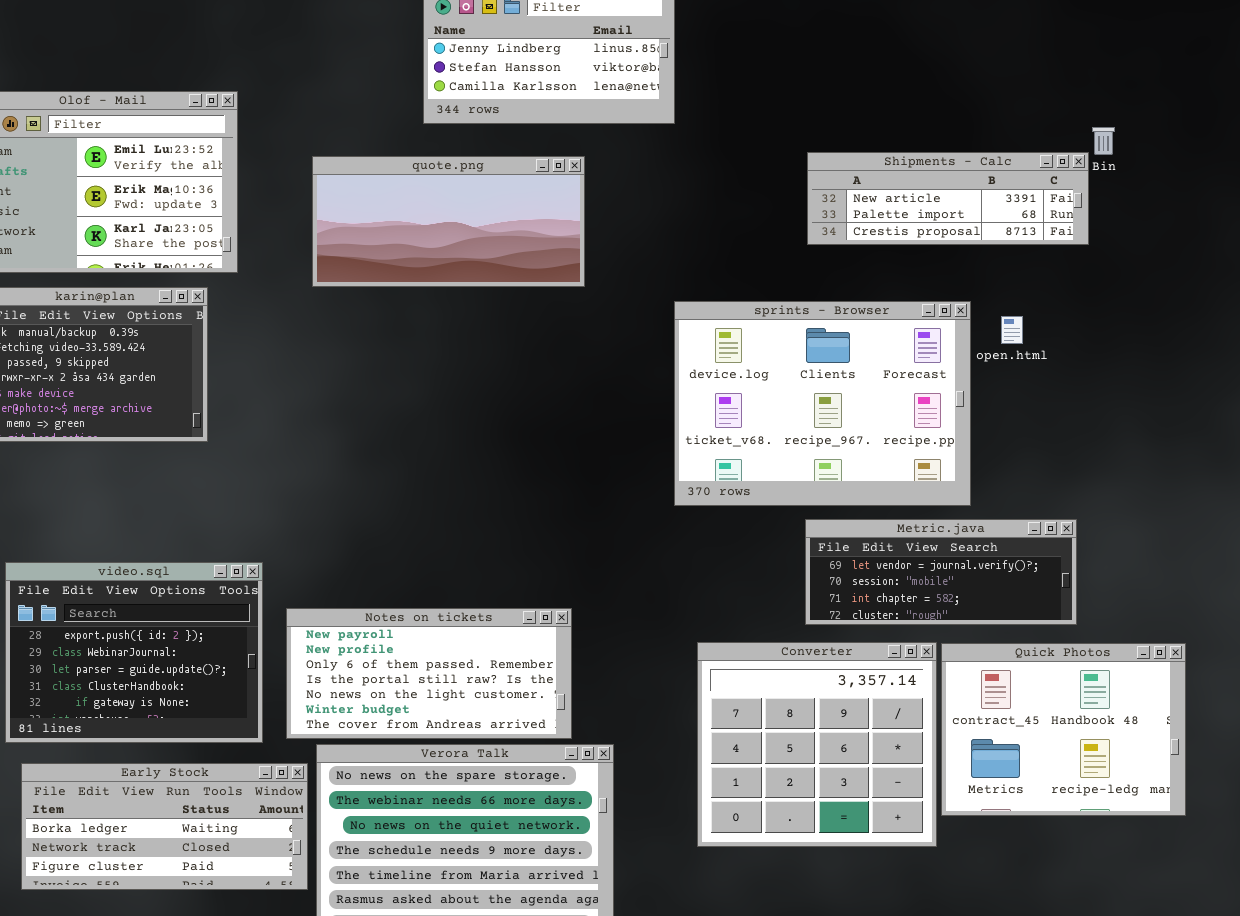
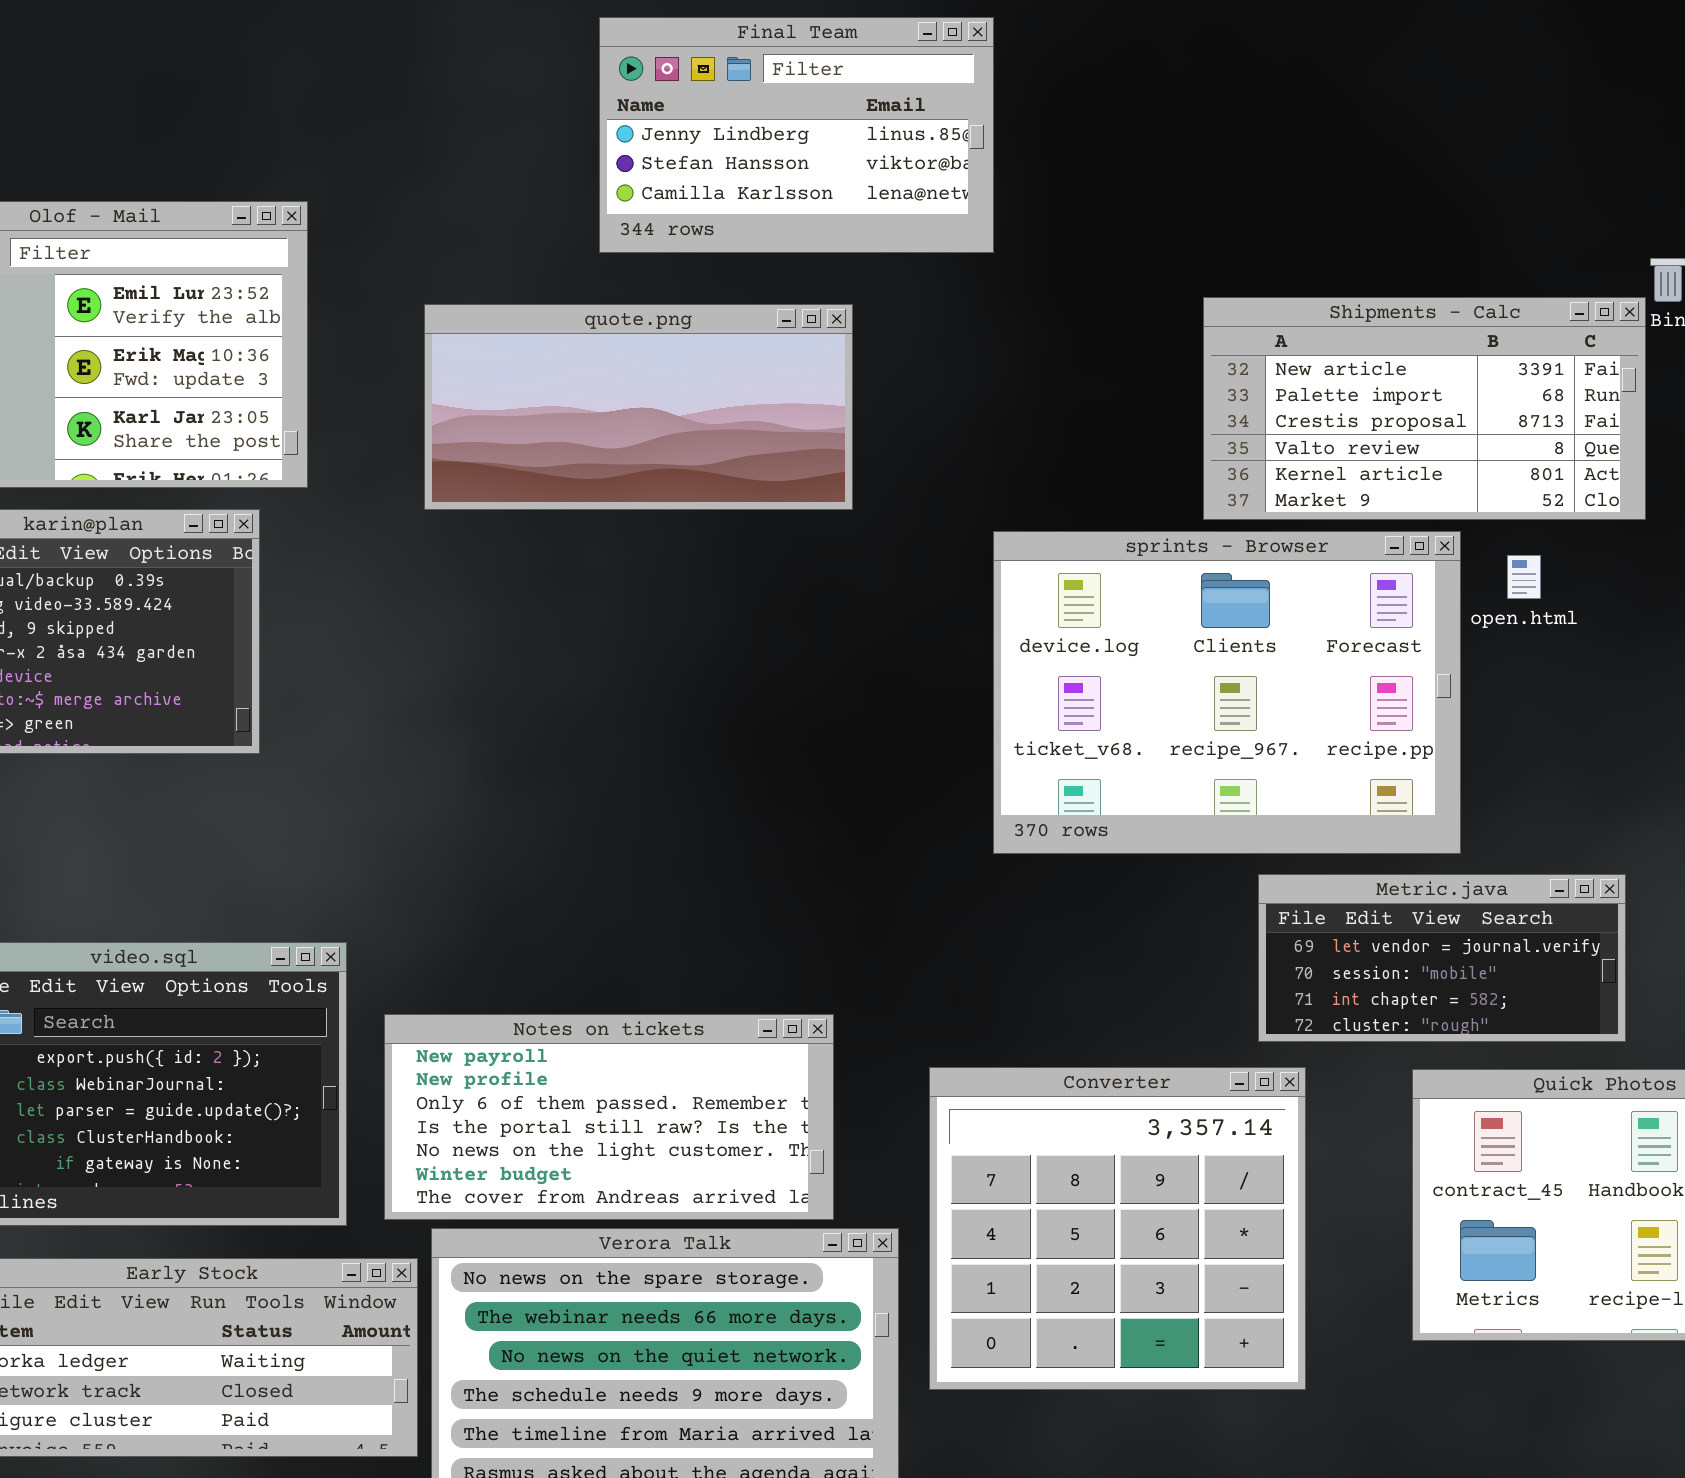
Shipments - Calc: [807,152,1089,245] -> [1203,297,1646,520], resized
Metric.java: [805,519,1077,625] -> [1258,874,1626,1042], resized
Converter: [697,642,937,847] -> [929,1067,1306,1390], moved

